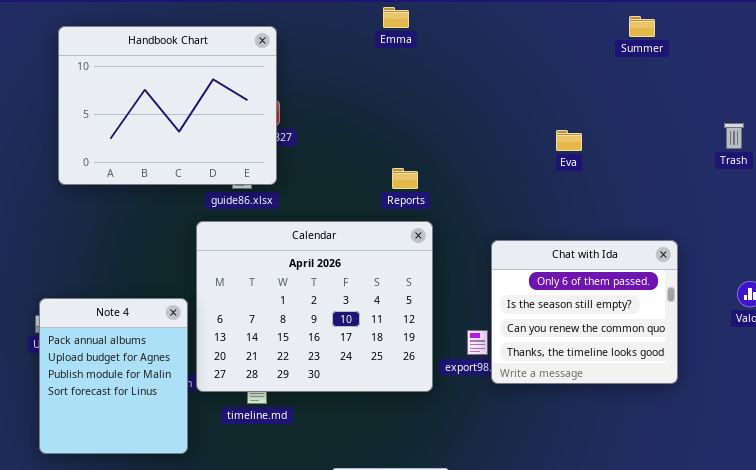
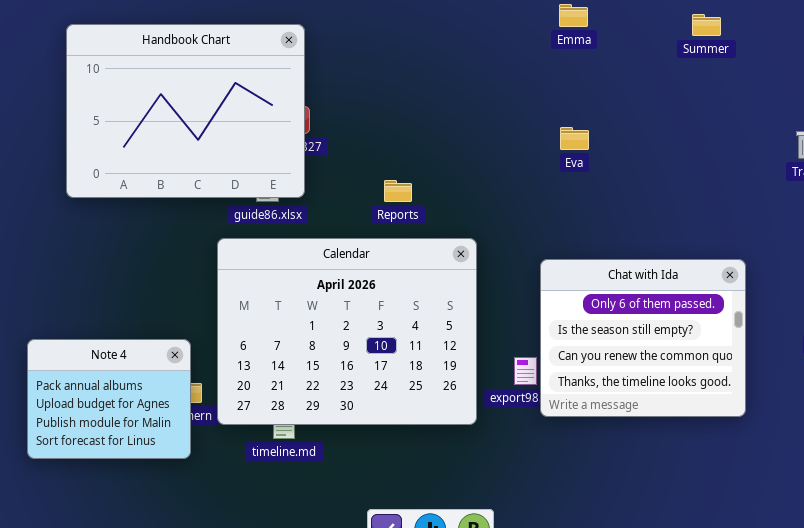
Emma: [383,7,409,28] -> [559,4,588,27], moved
Eva: [556,130,582,151] -> [560,127,589,150], moved
Reports: [392,168,418,189] -> [384,180,412,202], moved
Note 4: [39,298,188,454] -> [27,339,191,459], moved, resized

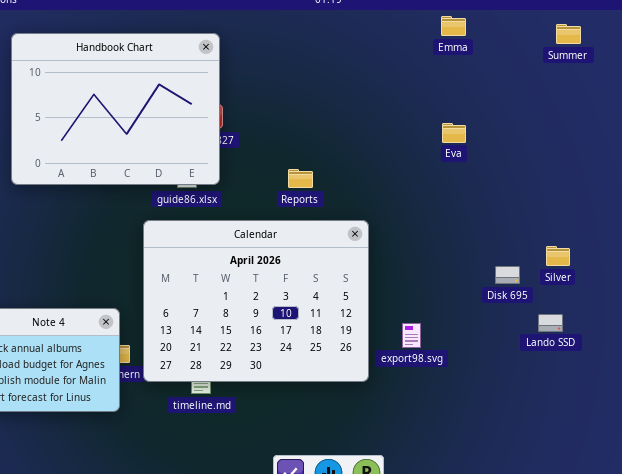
Chat with Ida: [540,259,746,417] -> none, closed

